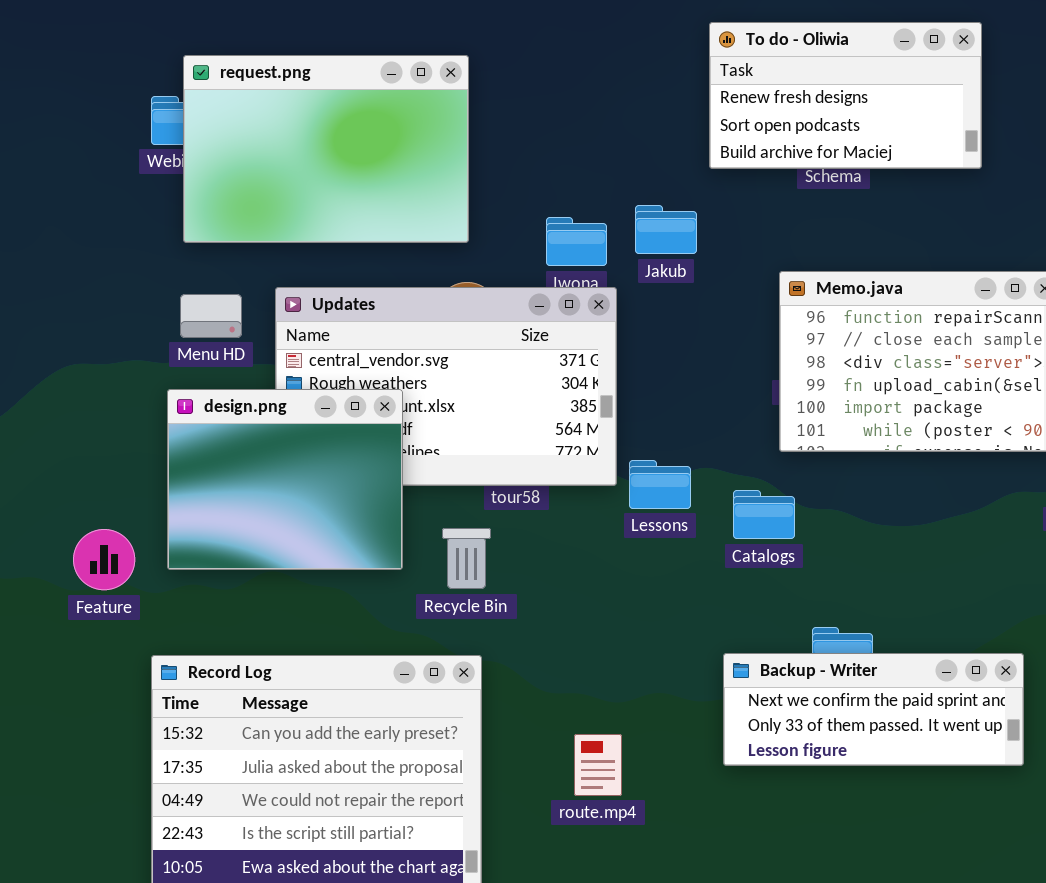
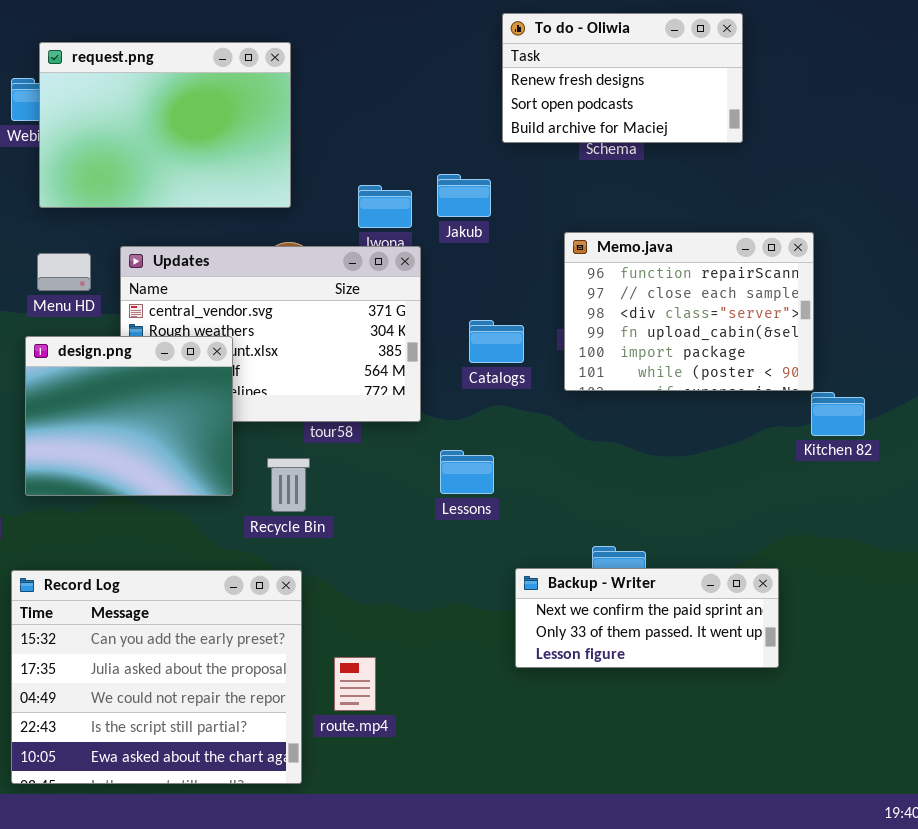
Lessons: [629,460,691,509] -> [440,450,494,494], moved
Catalogs: [733,490,795,539] -> [469,320,524,363], moved
route.mp4: [574,734,622,796] -> [334,657,376,711], moved

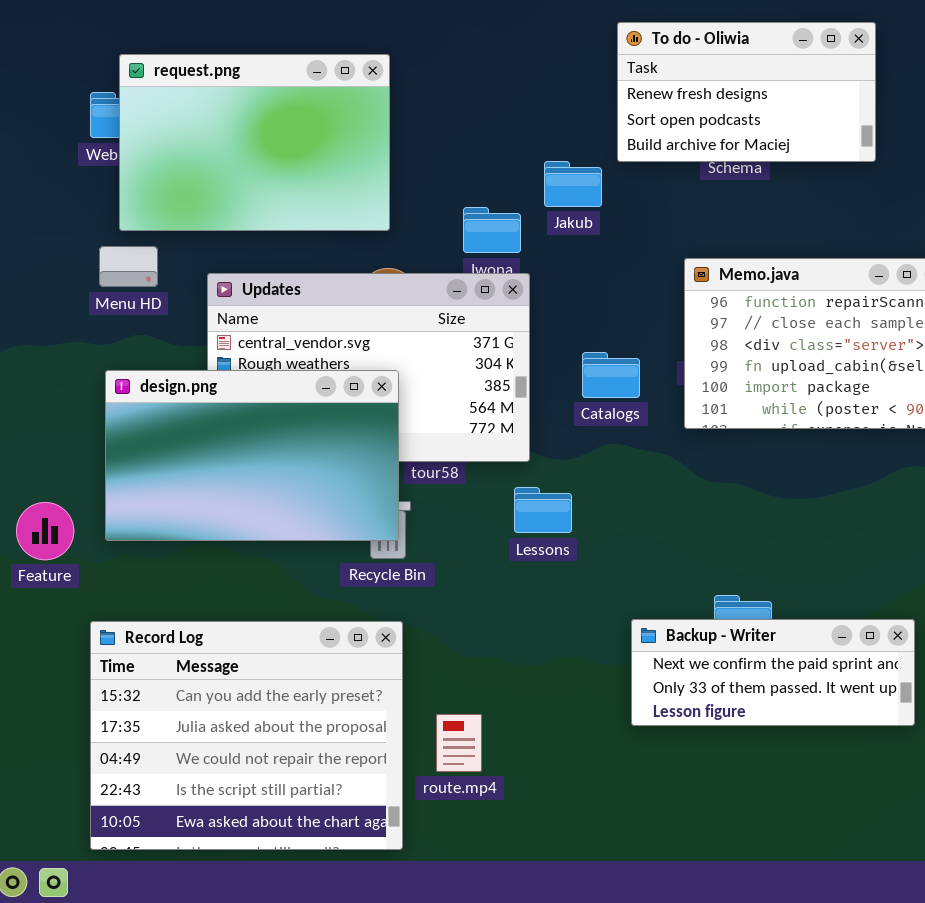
Jakub: [437,174,491,217] -> [544,161,602,207], moved
Menu HD: [37,253,91,291] -> [99,246,158,287], moved
design.png: [25,336,233,496] -> [105,370,399,541], resized
Lessons: [440,450,494,494] -> [514,487,572,533], moved

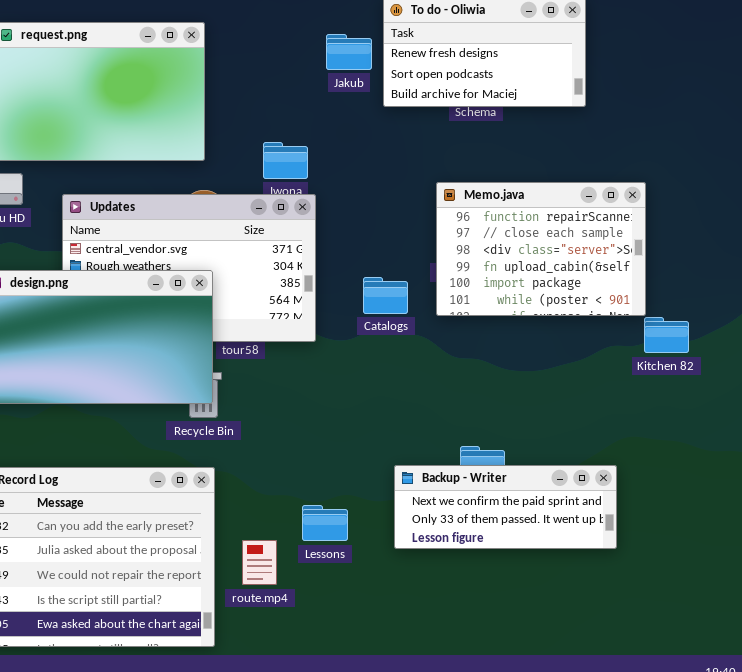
Jakub: [544,161,602,207] -> [326,34,372,70], moved
Catalogs: [582,352,640,398] -> [363,277,408,314], moved
Lessons: [514,487,572,533] -> [302,505,348,541], moved

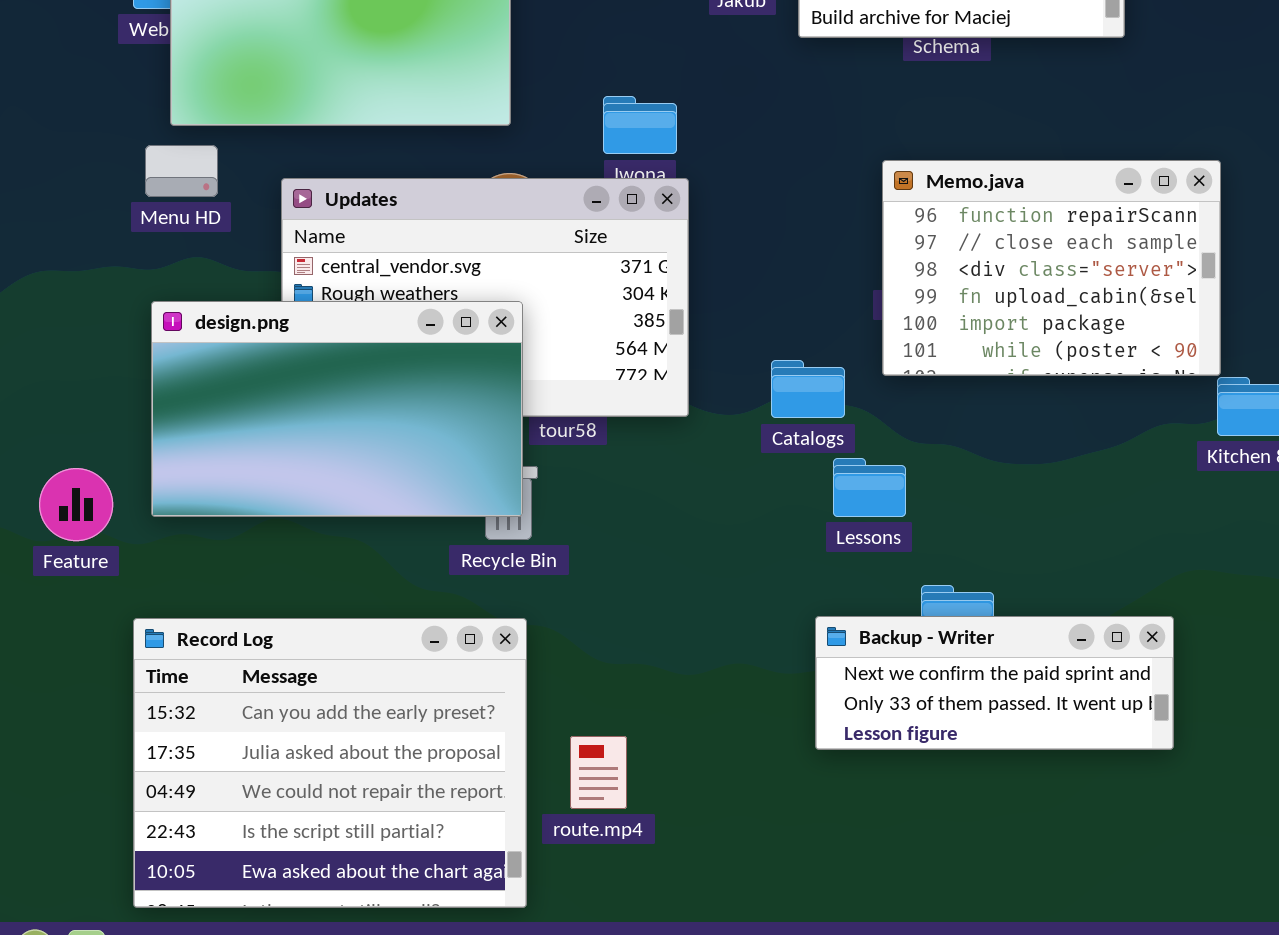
Catalogs: [363,277,408,314] -> [771,360,845,418], moved
Lessons: [302,505,348,541] -> [833,458,906,517], moved

